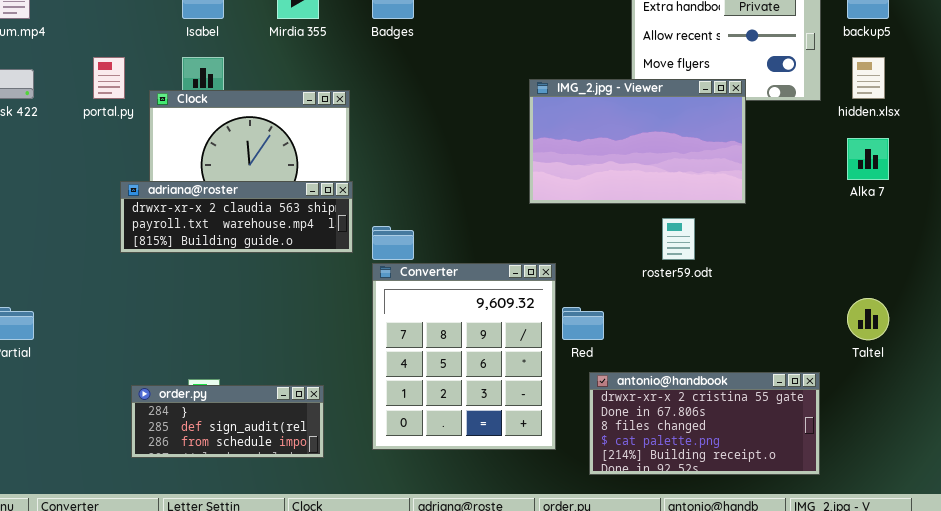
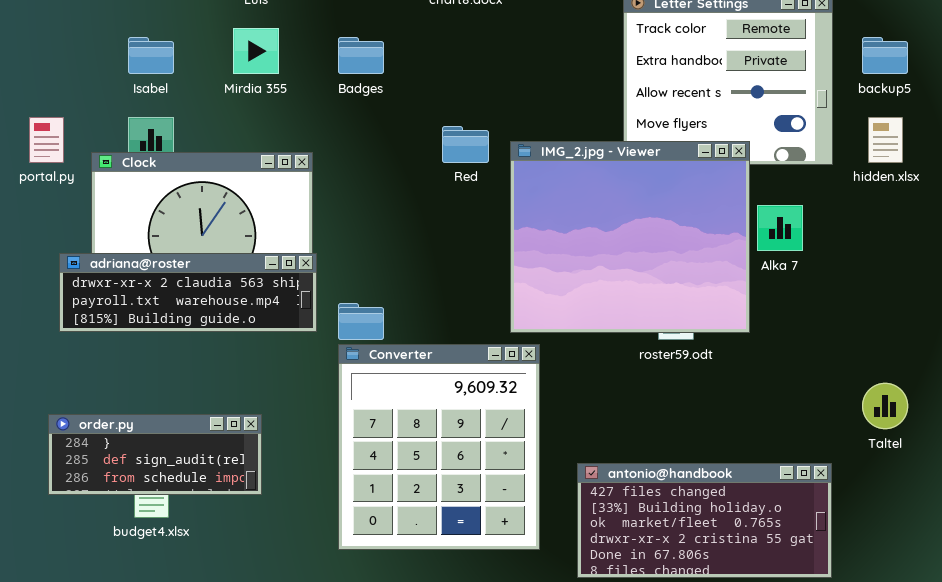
IMG_2.jpg - Viewer: [529,79,746,204] -> [510,141,750,333], resized
Alka 7: [847,138,889,180] -> [757,205,803,251], moved
Red: [562,307,604,340] -> [442,126,489,163], moved
antonio@handbook: [589,372,820,475] -> [577,463,832,578], scrolled up 3 rows
order.py: [131,385,324,458] -> [48,414,262,495], moved

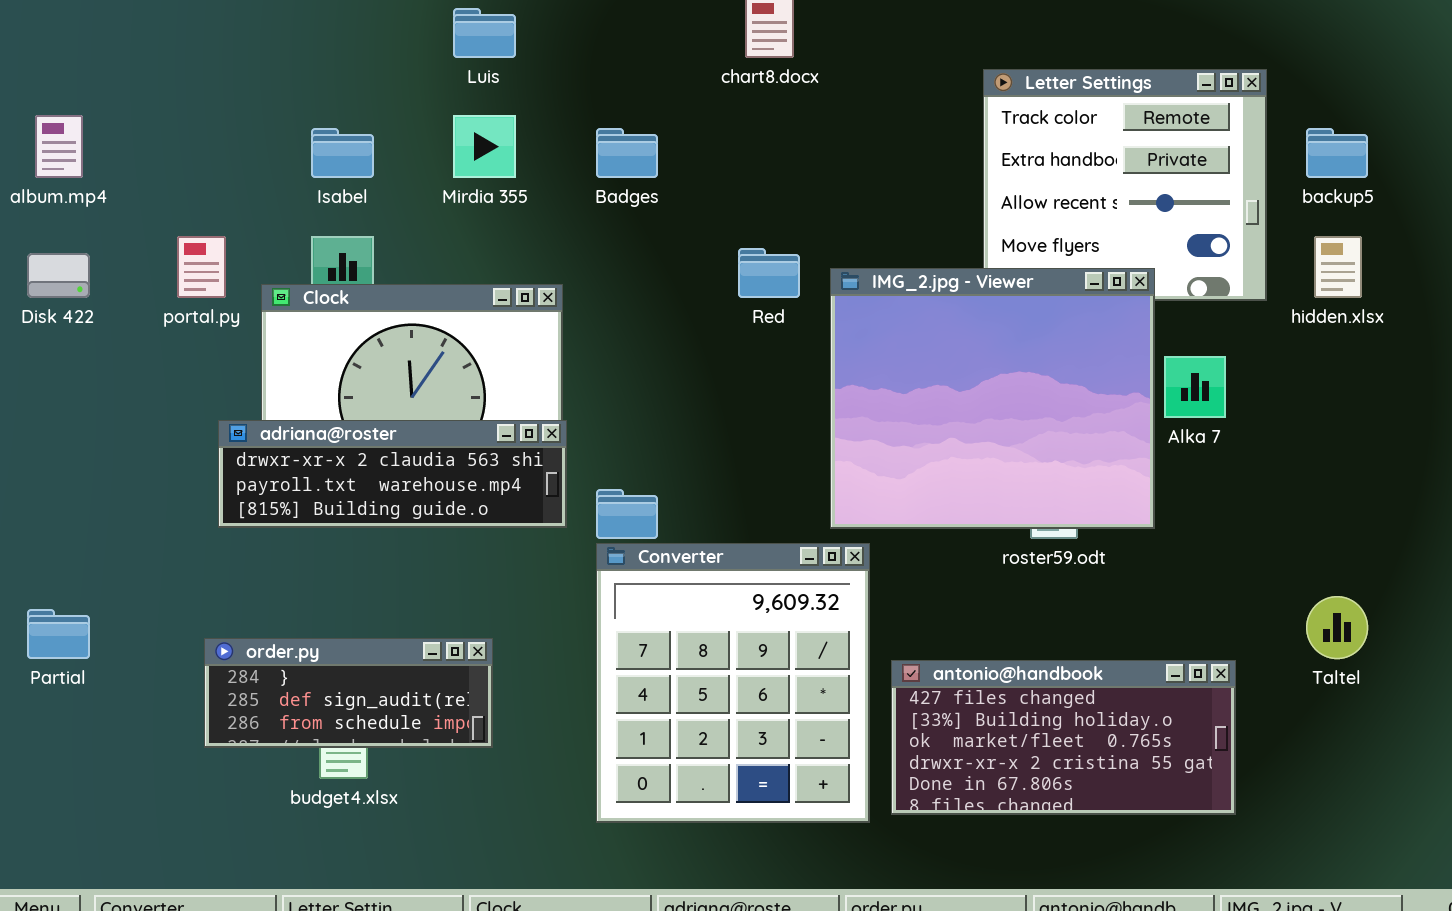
antonio@handbook: [577,463,832,578] -> [891,660,1236,815], moved

